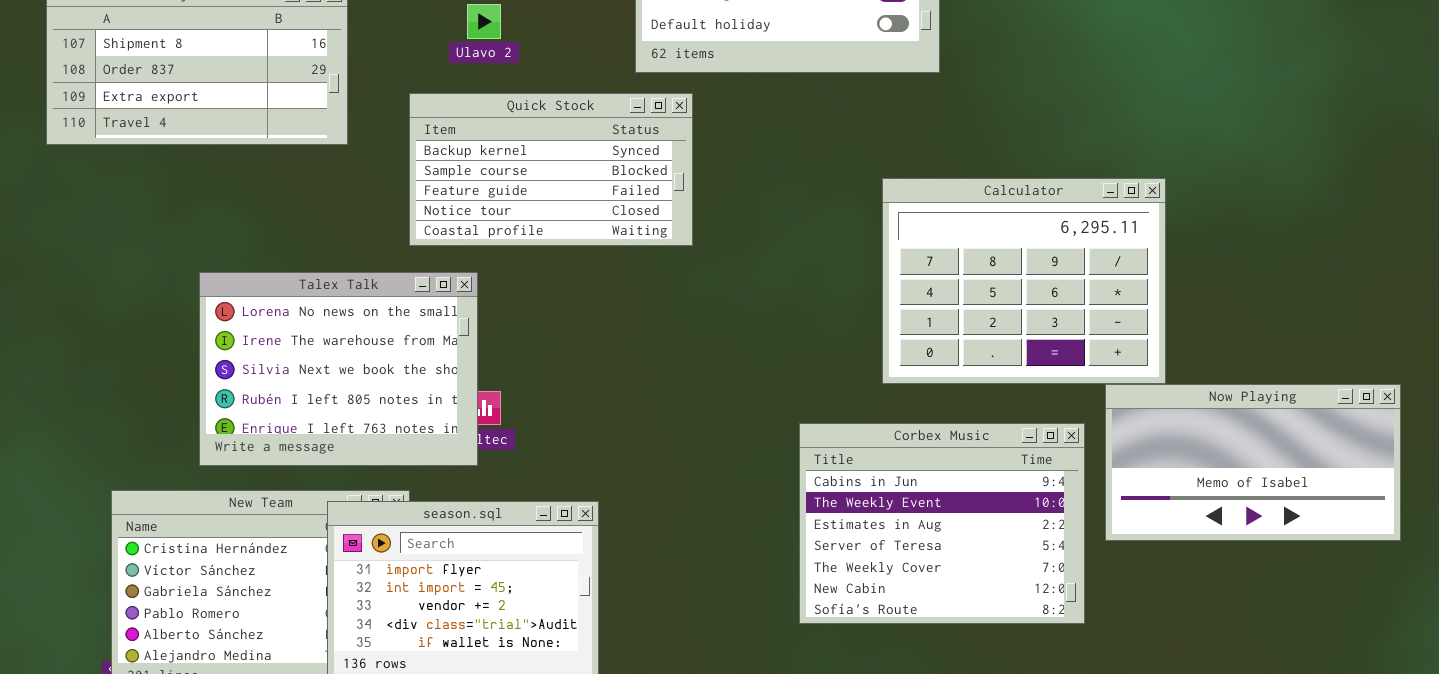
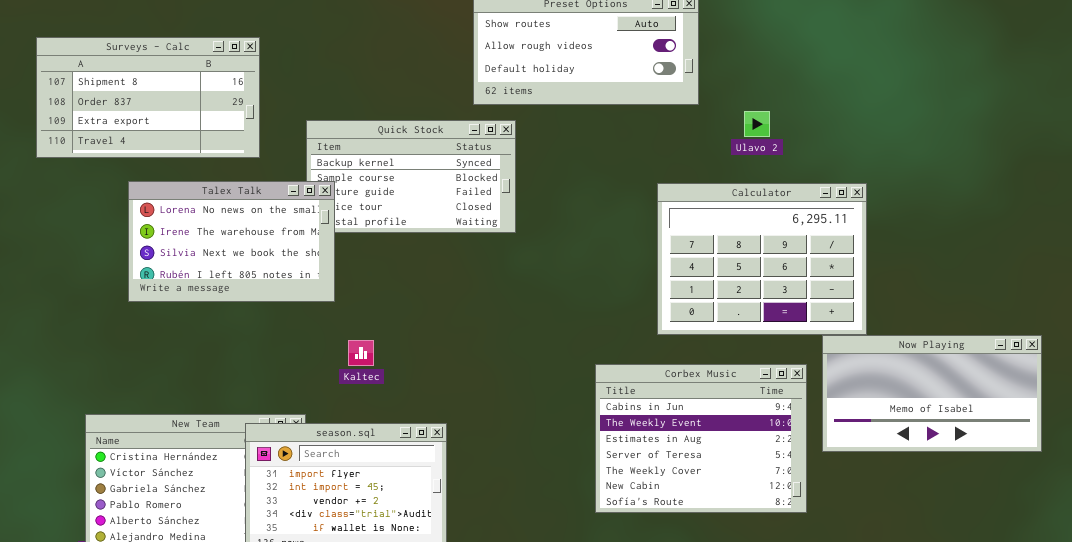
Ulavo 2: [467,4,501,39] -> [744,111,770,137], moved
Talex Talk: [199,272,478,466] -> [128,181,335,302], moved, resized

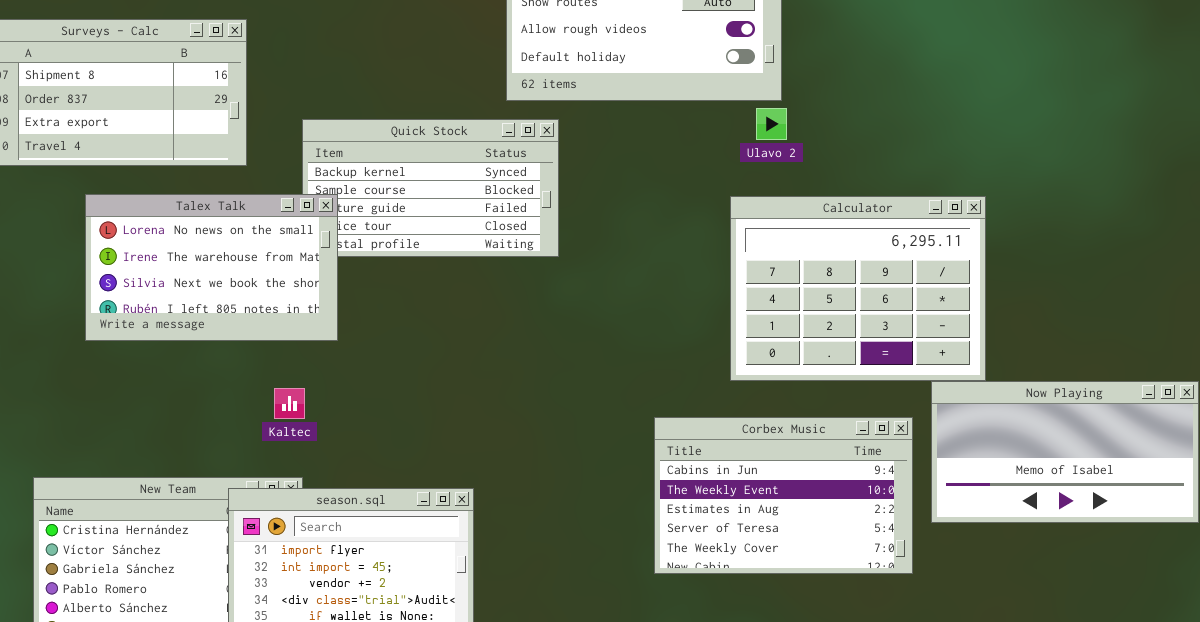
Ulavo 2: [744,111,770,137] -> [756,108,787,140], moved
Kaltec: [348,340,374,366] -> [274,388,305,419], moved
Corbex Music: [595,364,807,513] -> [654,417,913,574], resized

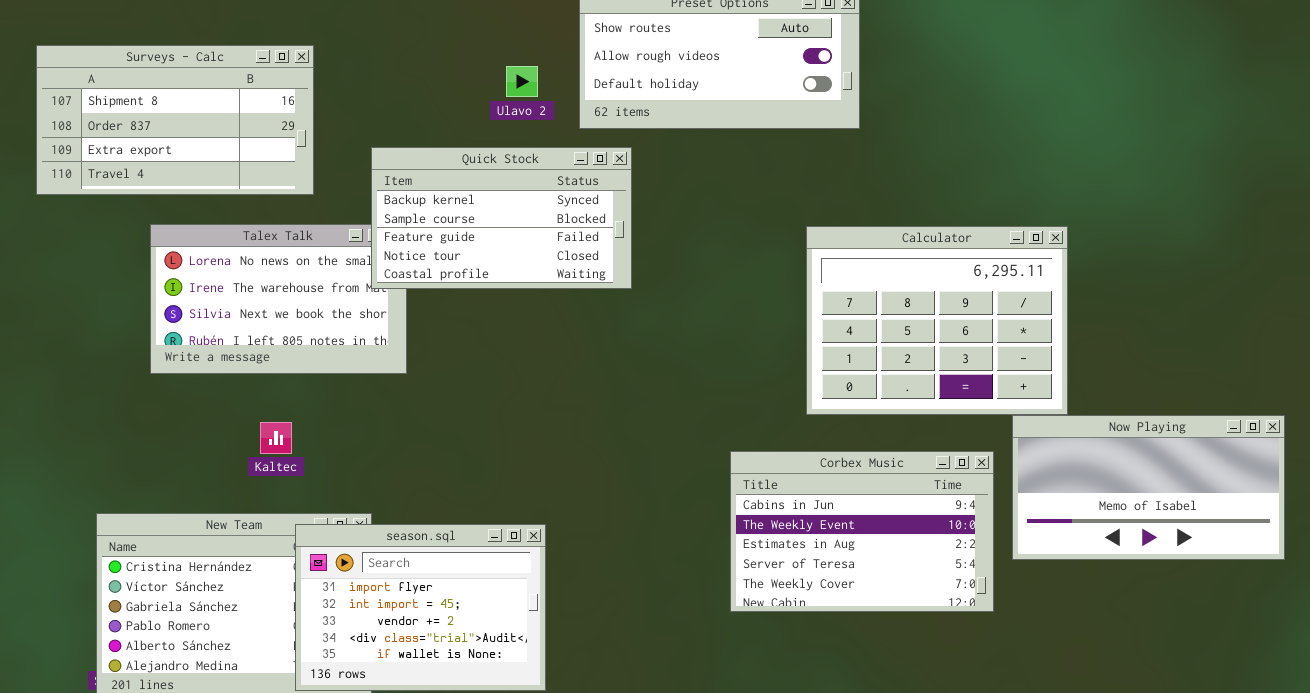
Ulavo 2: [756,108,787,140] -> [506,66,538,97], moved
Quick Stock: [302,119,559,257] -> [371,147,632,289], raised
Kaltec: [274,388,305,419] -> [260,422,292,454], moved

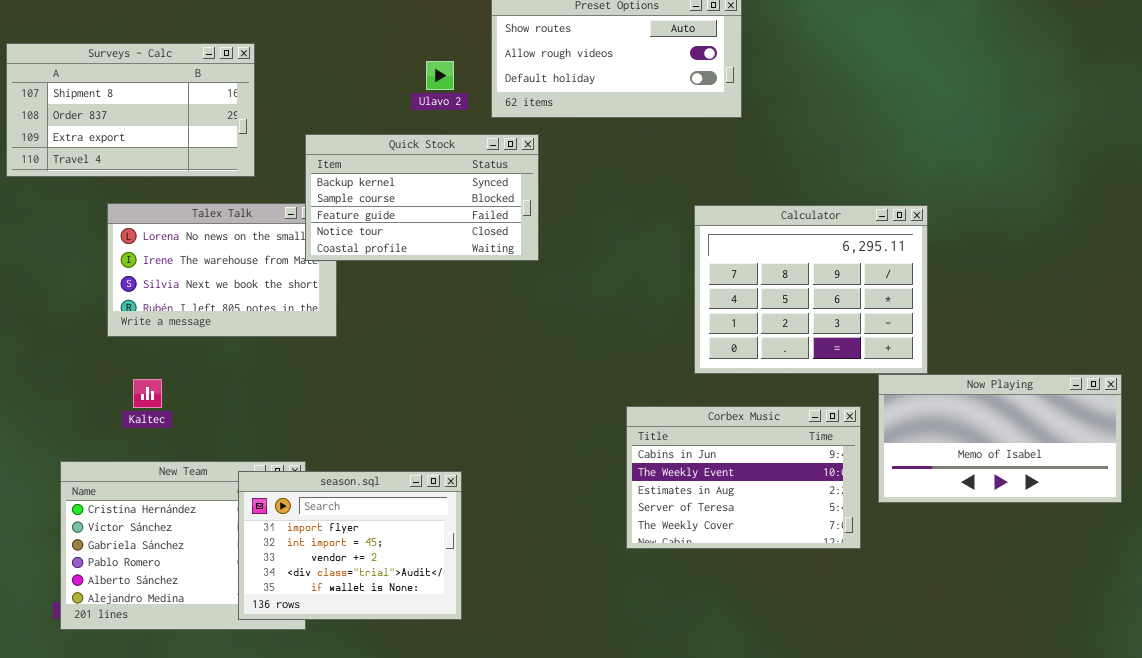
Kaltec: [260,422,292,454] -> [133,379,162,408], moved

